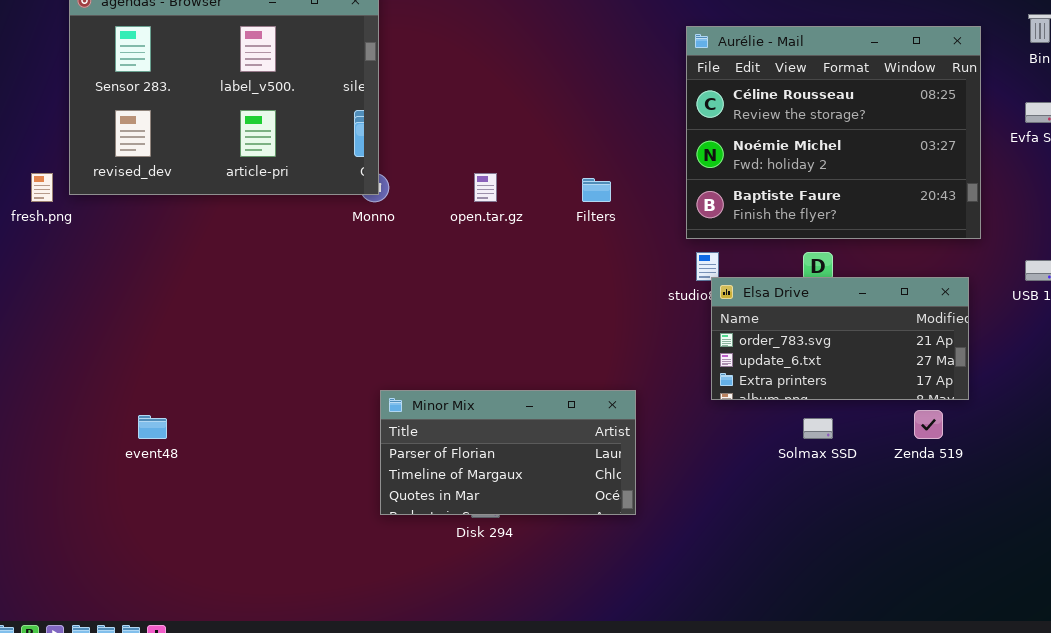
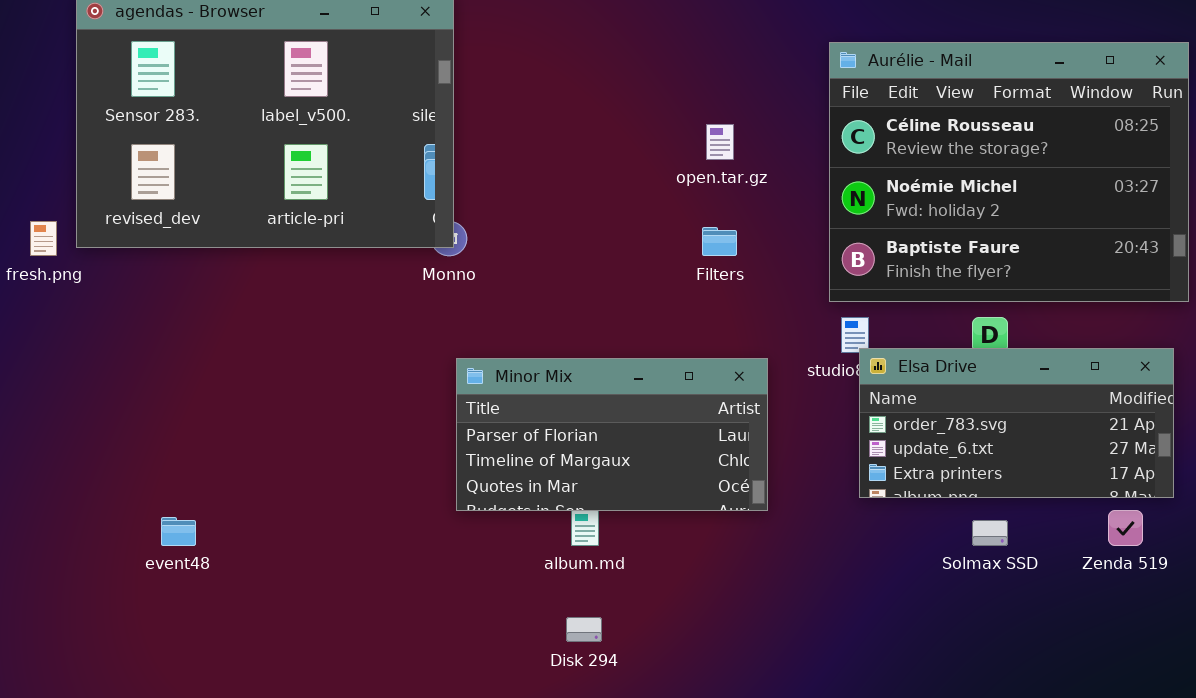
open.tar.gz: [474,173,497,202] -> [706,124,734,160], moved
Minor Mix: [380,390,636,515] -> [456,358,768,511], moved

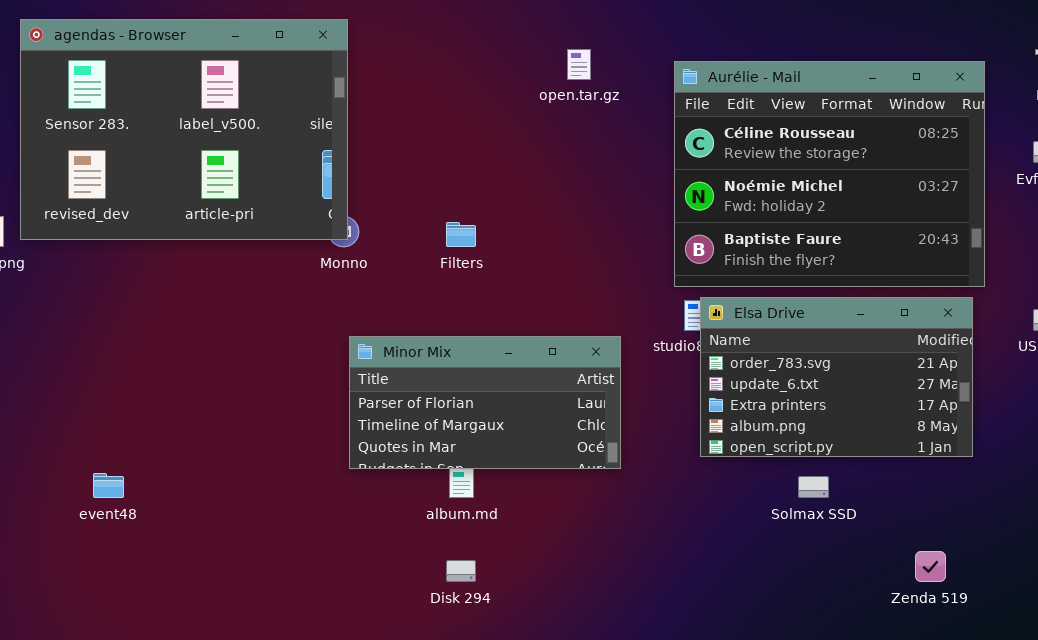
open.tar.gz: [706,124,734,160] -> [567,49,591,80], moved
Filters: [702,227,737,256] -> [446,222,476,247], moved
Elsa Drive: [859,348,1174,498] -> [700,297,973,457], resized
Zenda 519: [1108,510,1143,546] -> [915,551,946,582], moved

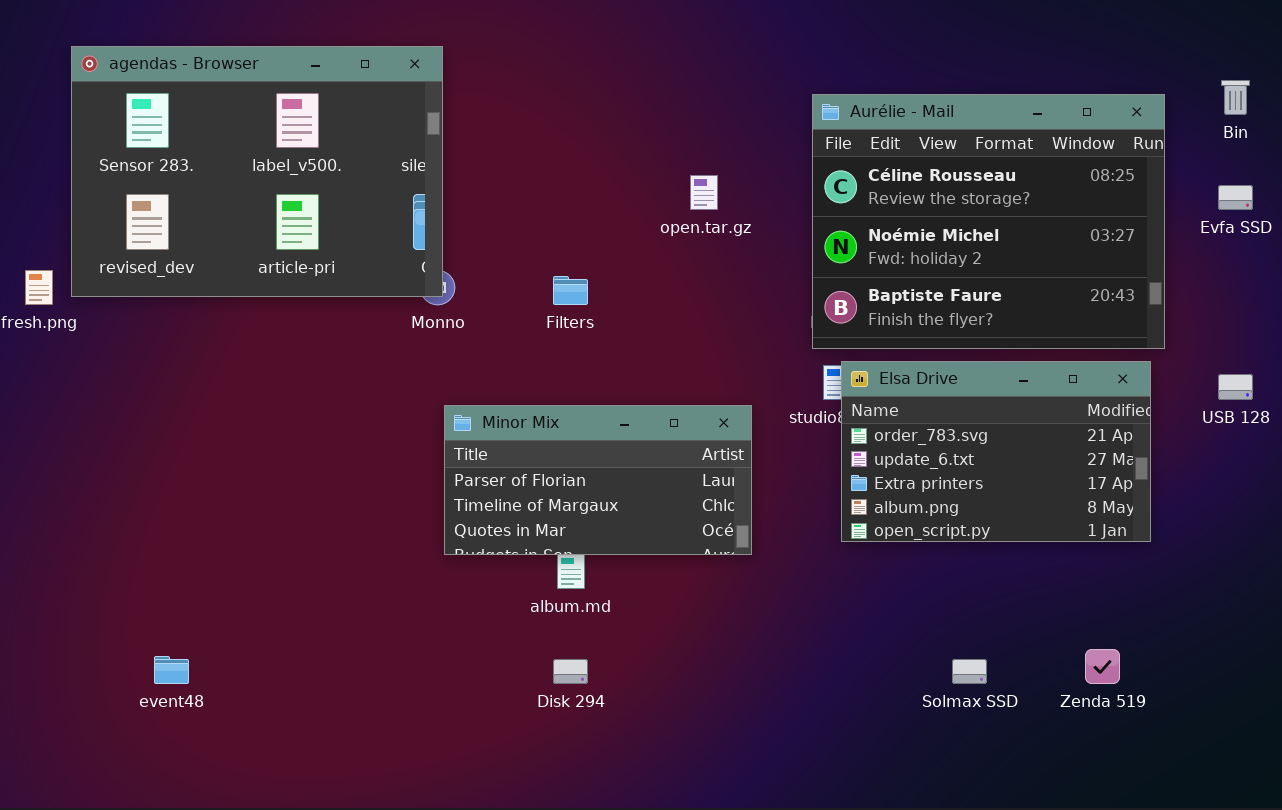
open.tar.gz: [567,49,591,80] -> [690,175,718,210], moved
event48: [93,473,124,498] -> [154,656,189,684], moved
Solmax SSD: [798,476,829,498] -> [952,659,987,684], moved

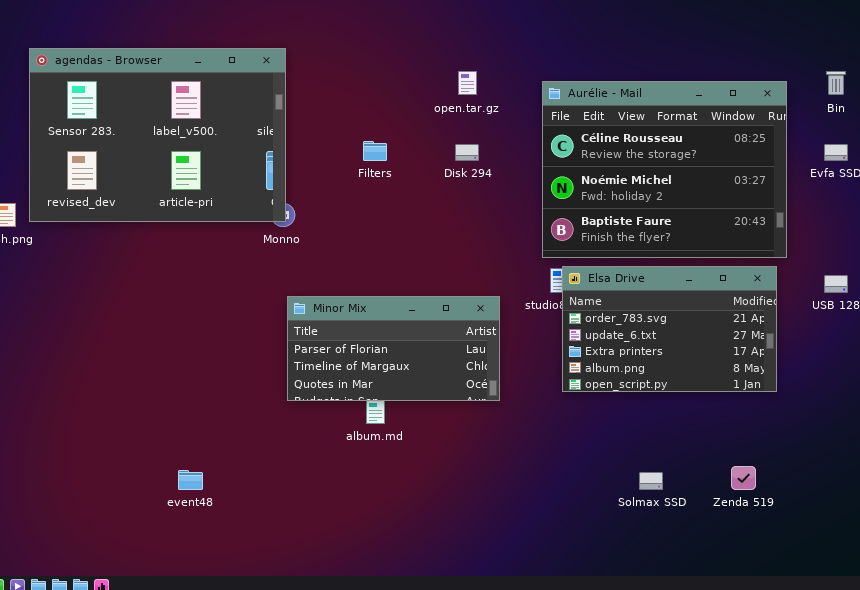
open.tar.gz: [690,175,718,210] -> [458,71,477,95], moved
Filters: [553,276,588,305] -> [363,141,387,161], moved
event48: [154,656,189,684] -> [178,470,203,490], moved
Disk 294: [553,659,588,684] -> [455,144,479,161], moved

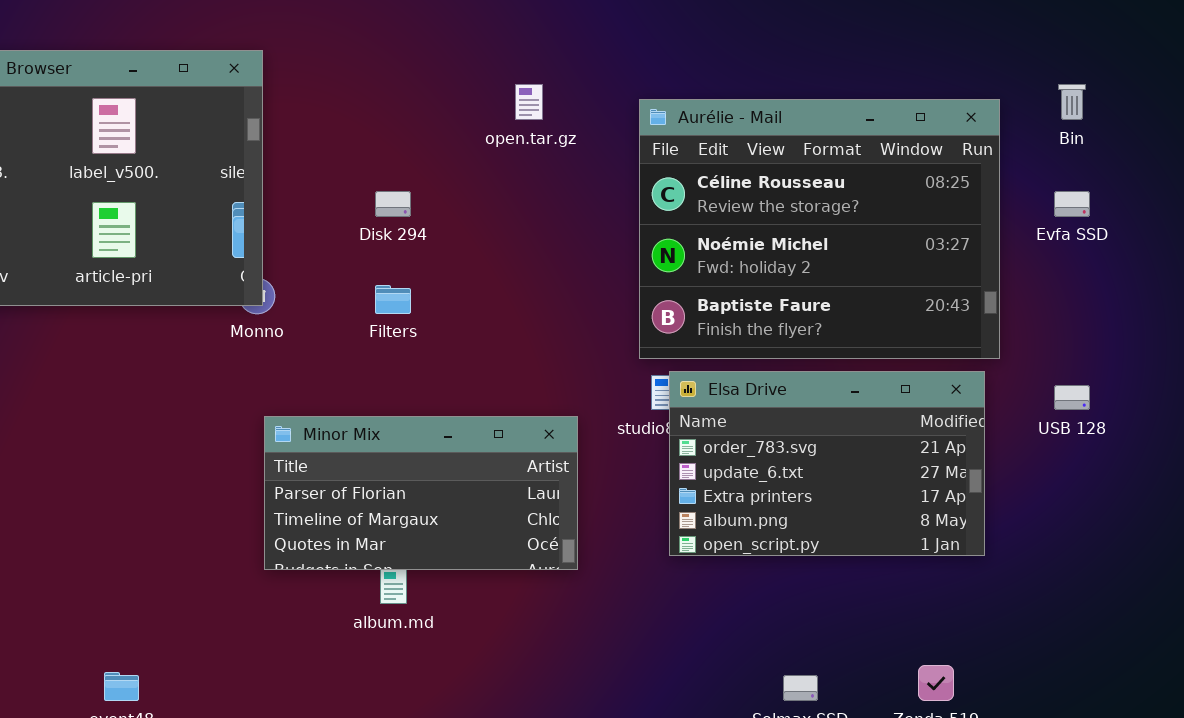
Filters: [363,141,387,161] -> [375,285,411,314], moved
Disk 294: [455,144,479,161] -> [375,191,411,217], moved

